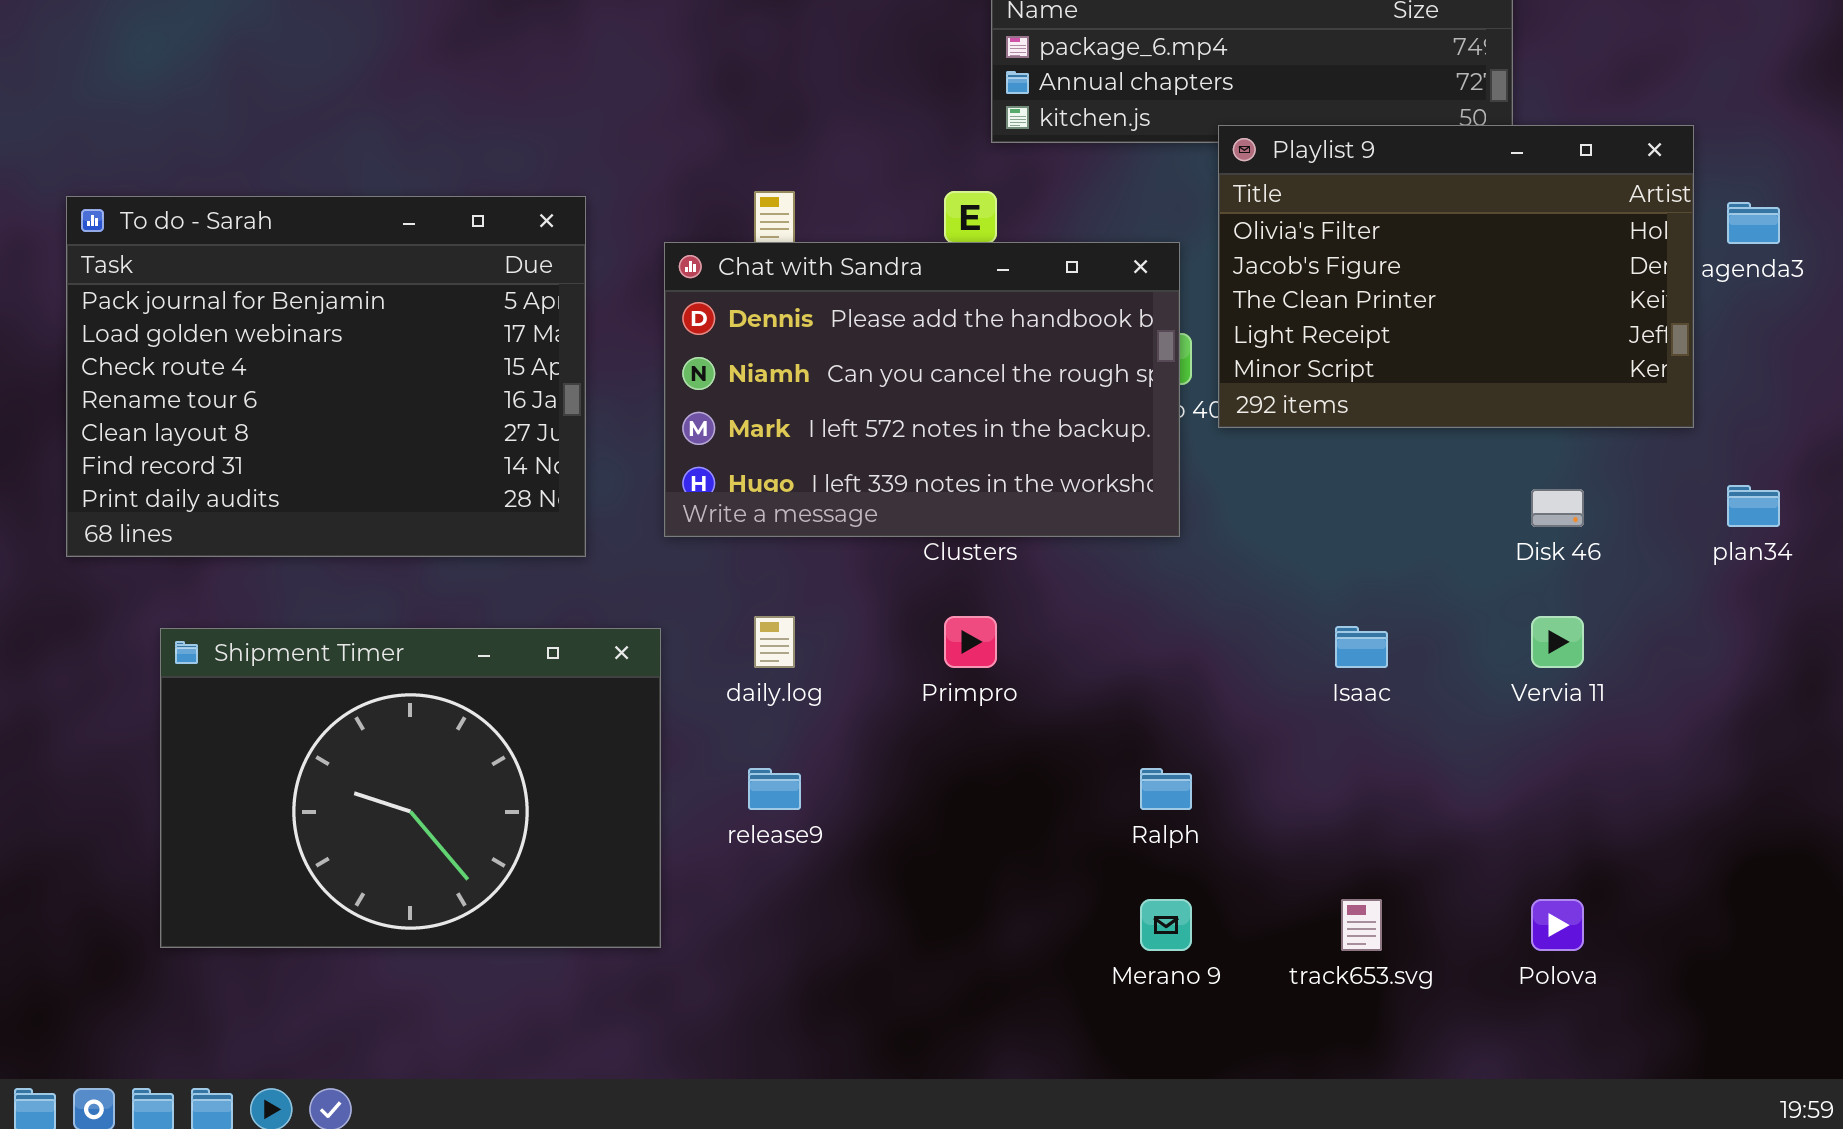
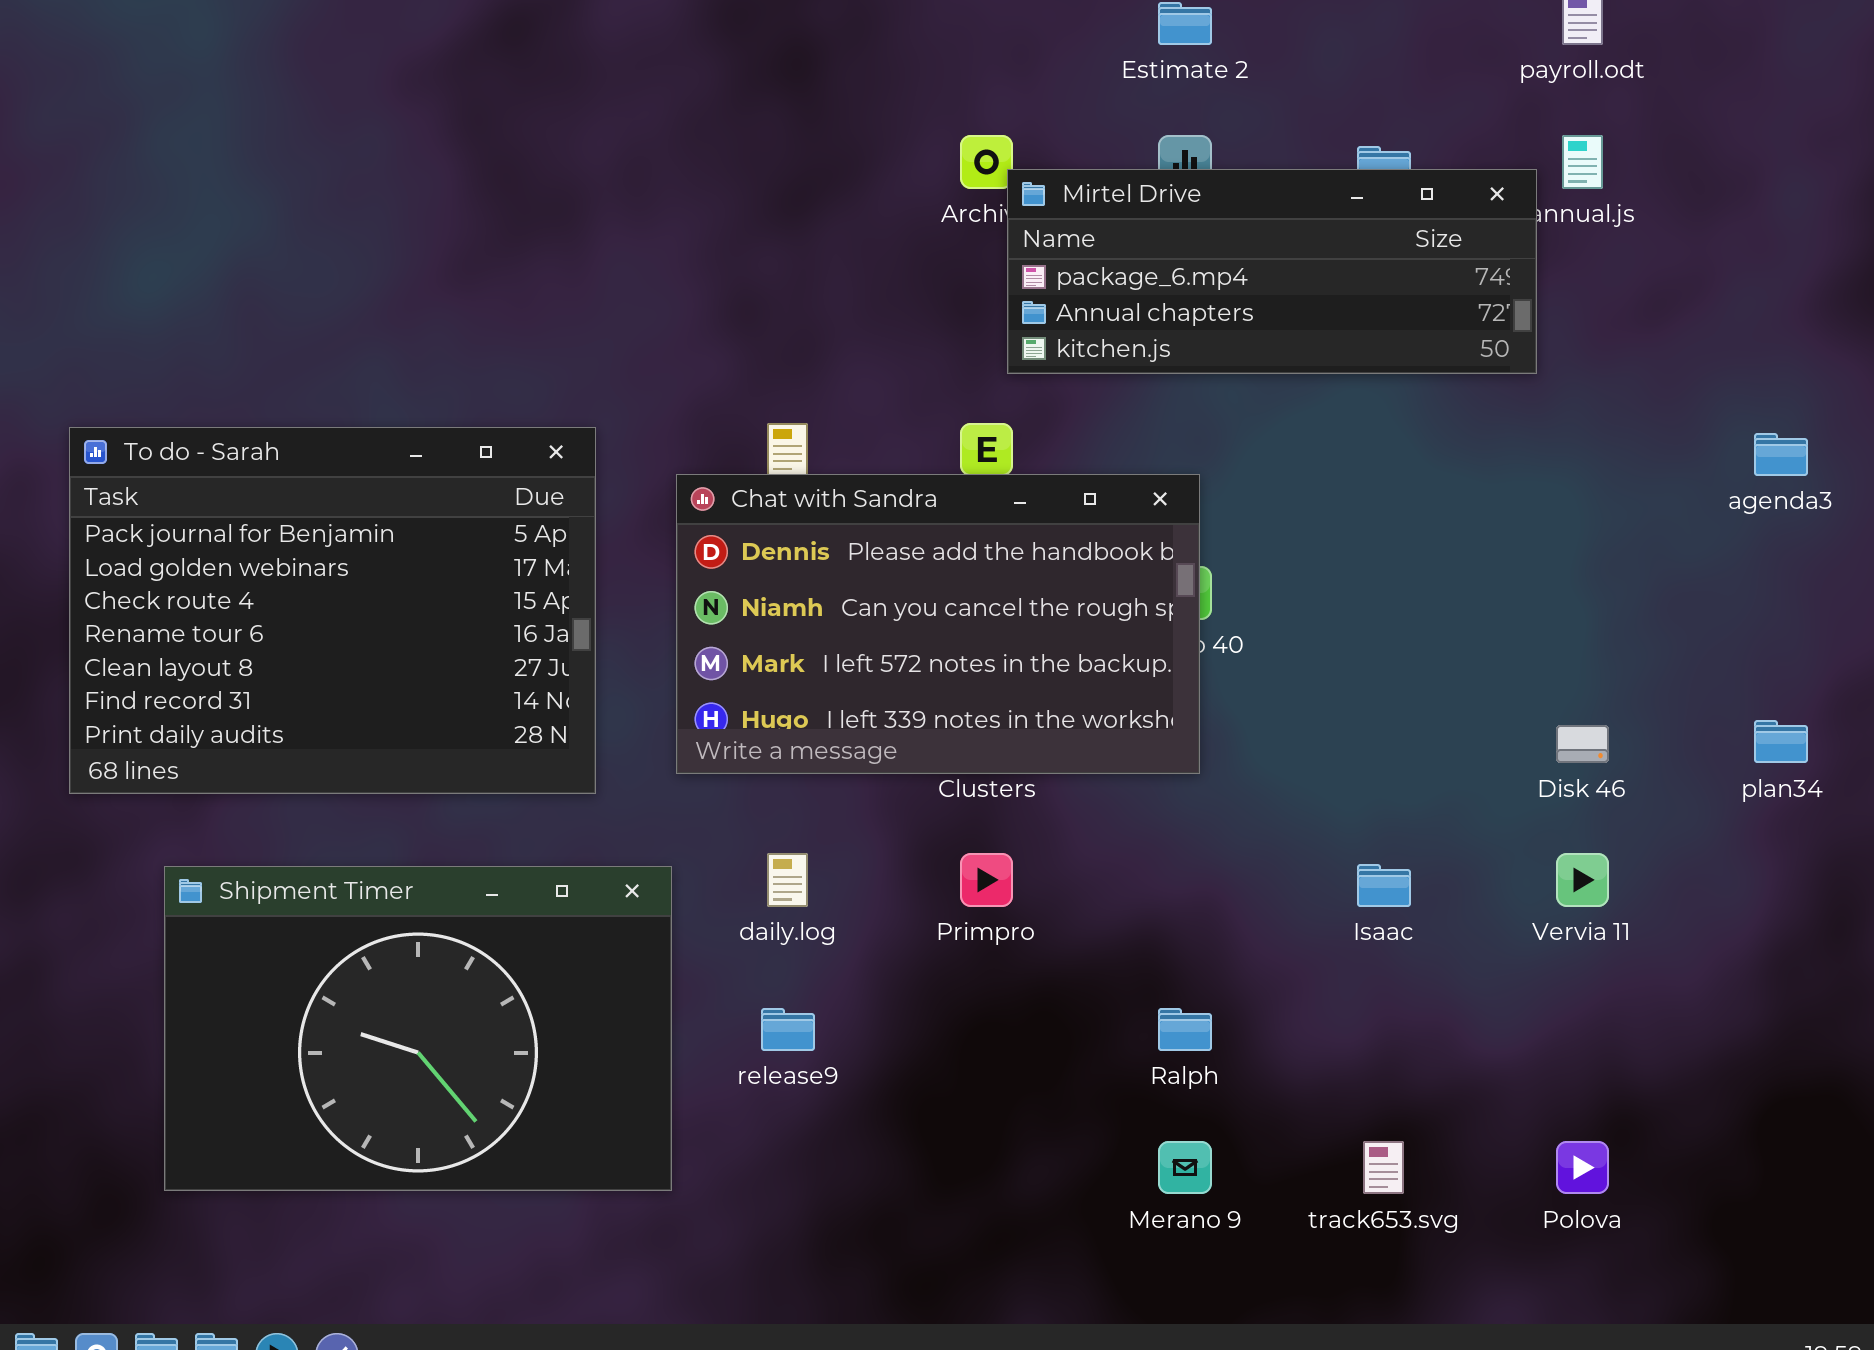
Playlist 9: [1218,125,1694,428] -> none, closed

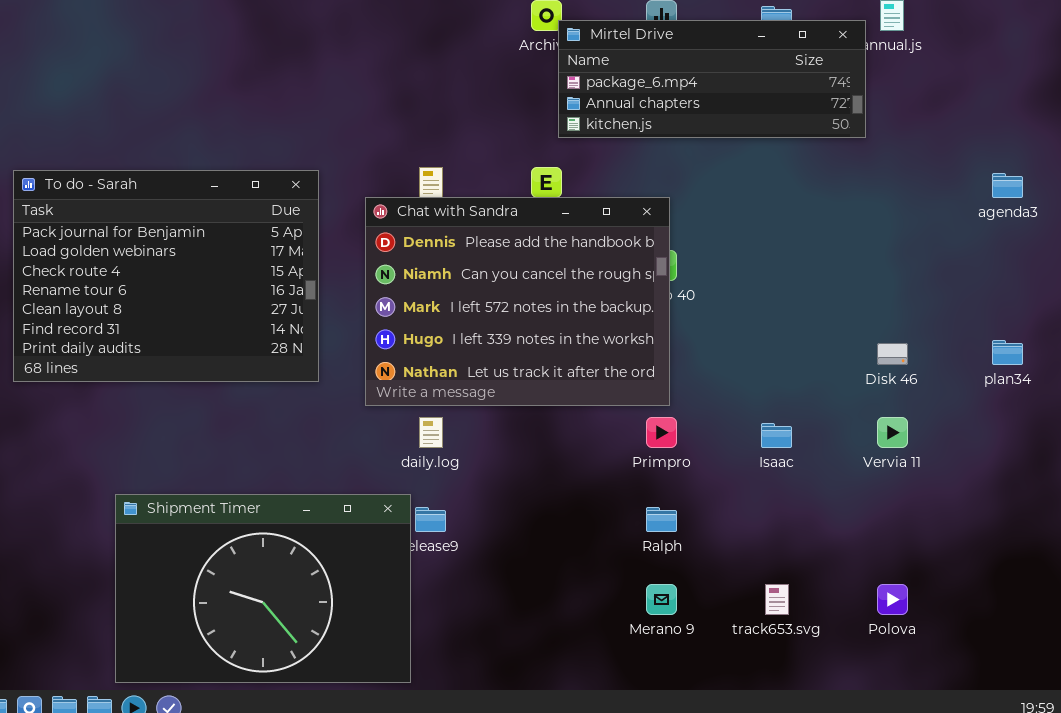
Chat with Sandra: [676,474,1200,774] -> [365,197,670,406], resized
Primpro: [960,853,1013,907] -> [646,417,677,448], moved
Shipment Timer: [164,866,672,1191] -> [115,494,411,683], moved

